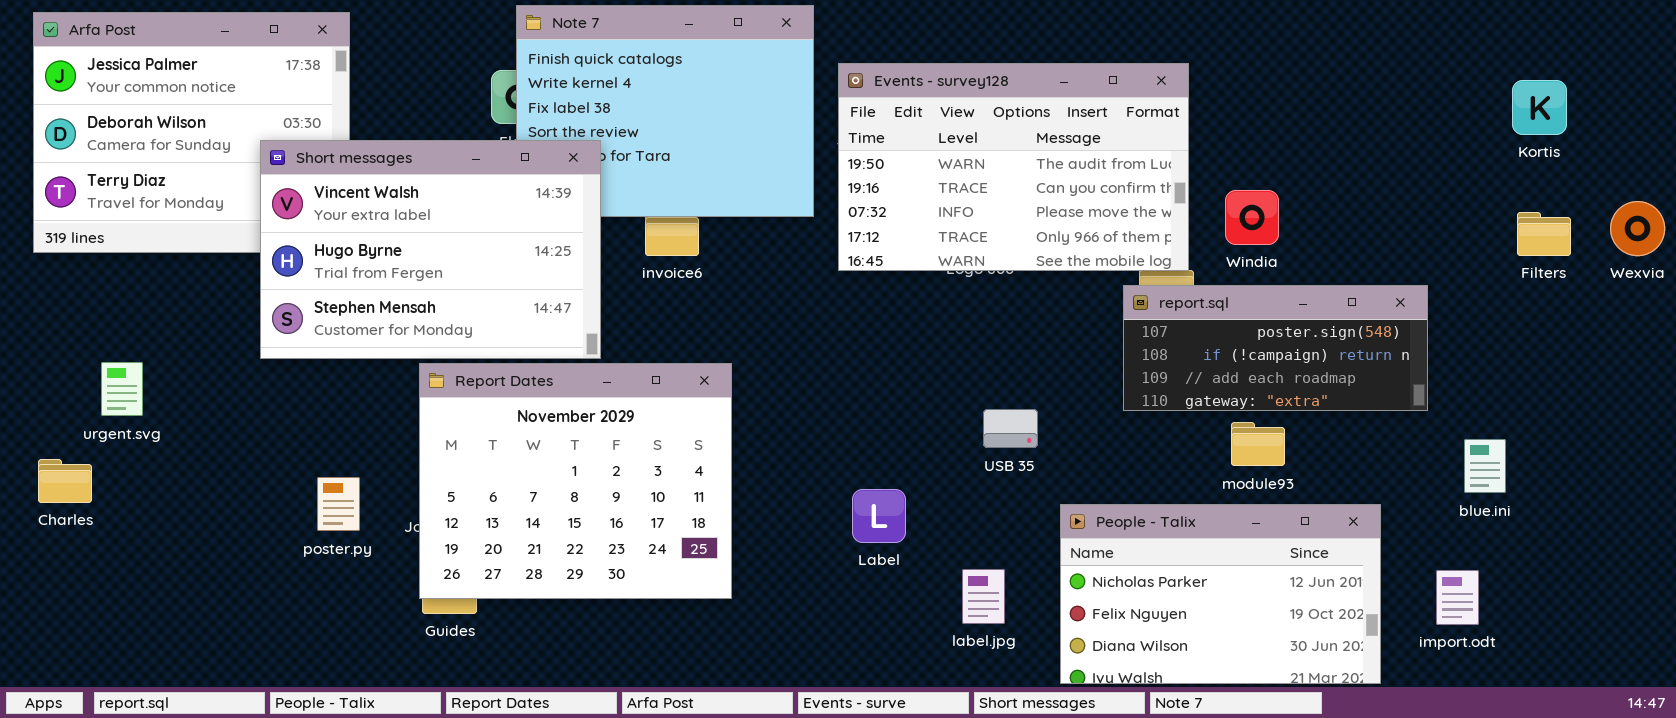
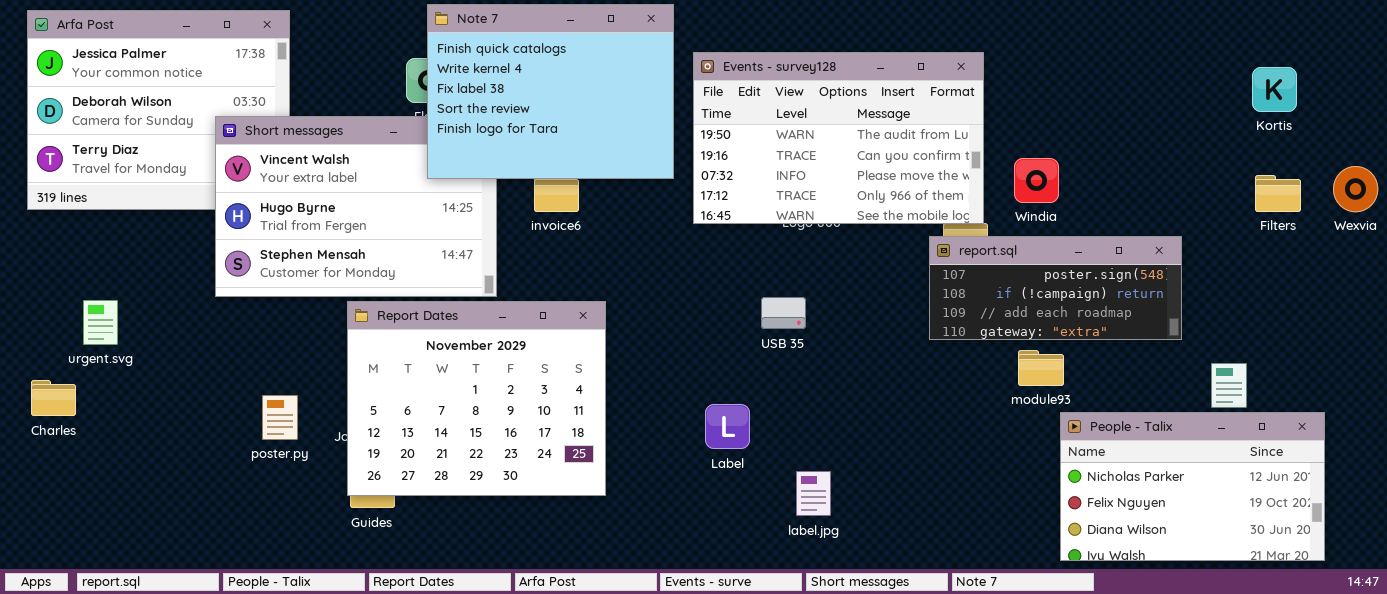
Note 7: [516,5,814,217] -> [427,4,674,179], raised
USB 35: [983,409,1038,448] -> [761,297,806,329], moved
People - Talix: [1060,504,1381,684] -> [1060,412,1325,561], moved

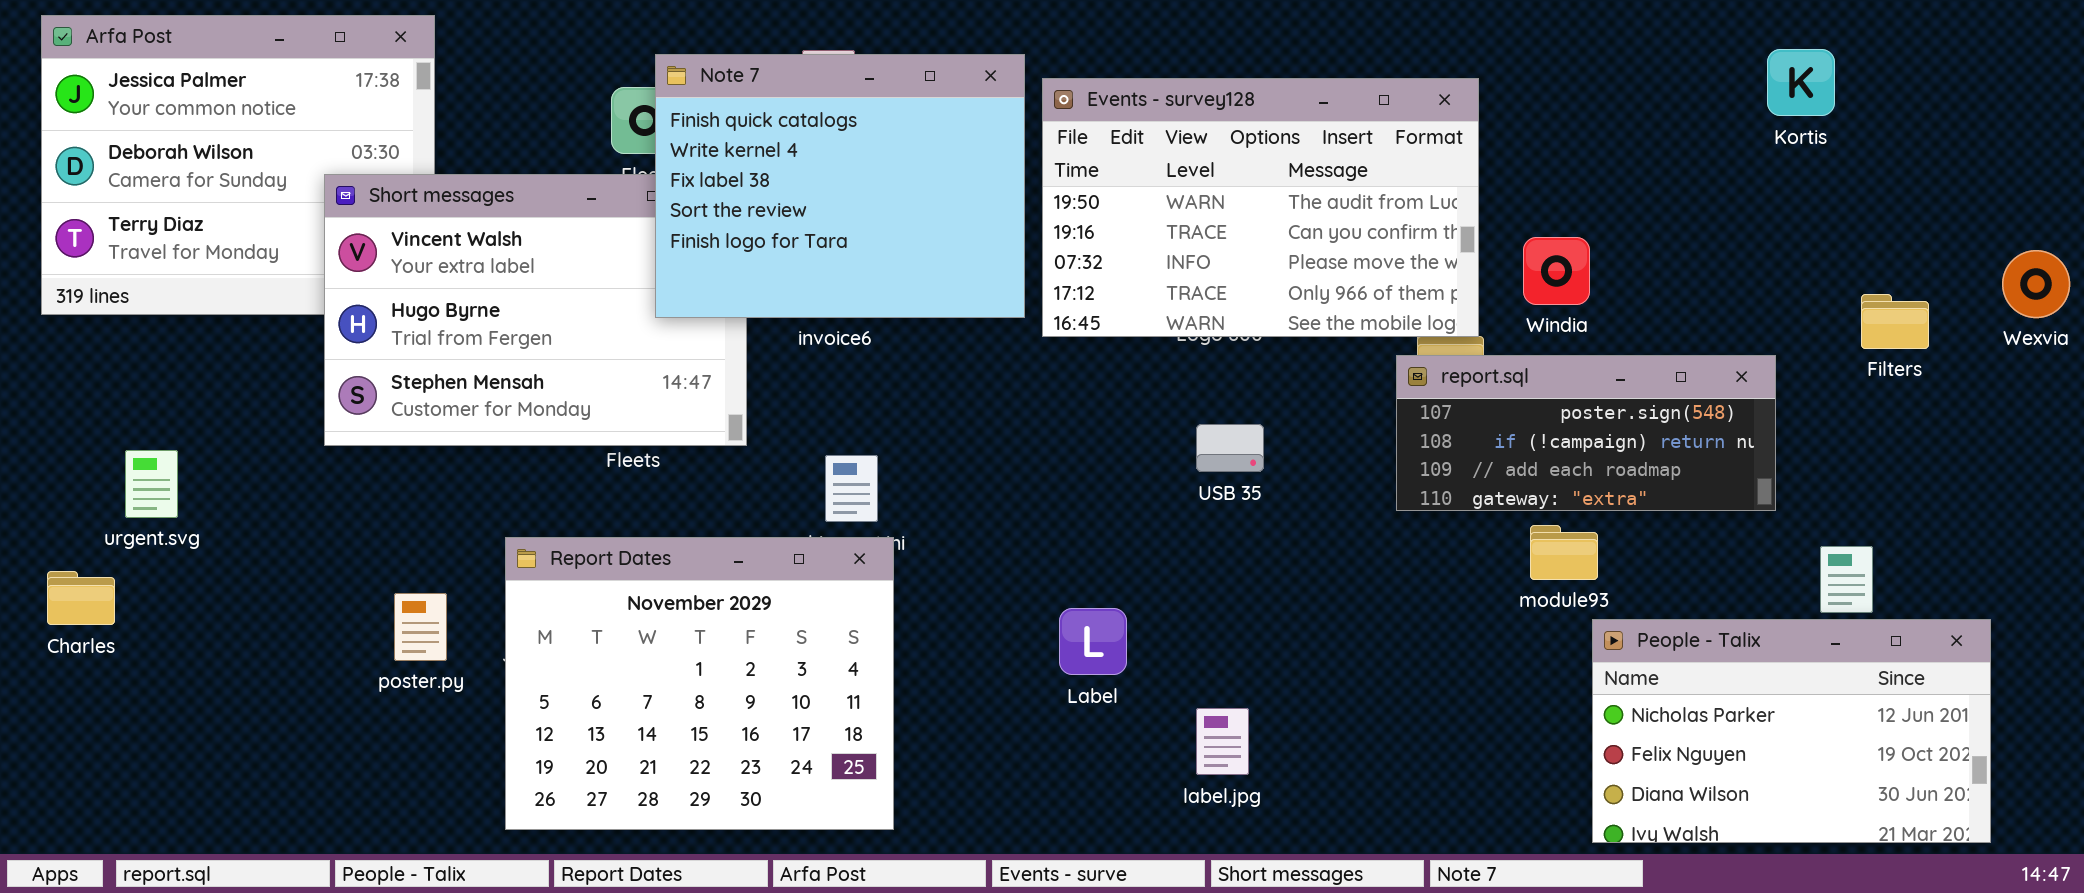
Note 7: [427,4,674,179] -> [655,54,1025,318], moved
Kortis: [1252,67,1297,112] -> [1767,49,1835,116], moved
Filters: [1255,175,1301,212] -> [1861,294,1929,349], moved
USB 35: [761,297,806,329] -> [1196,424,1264,472], moved
Report Dates: [347,301,606,496] -> [505,537,894,830], moved

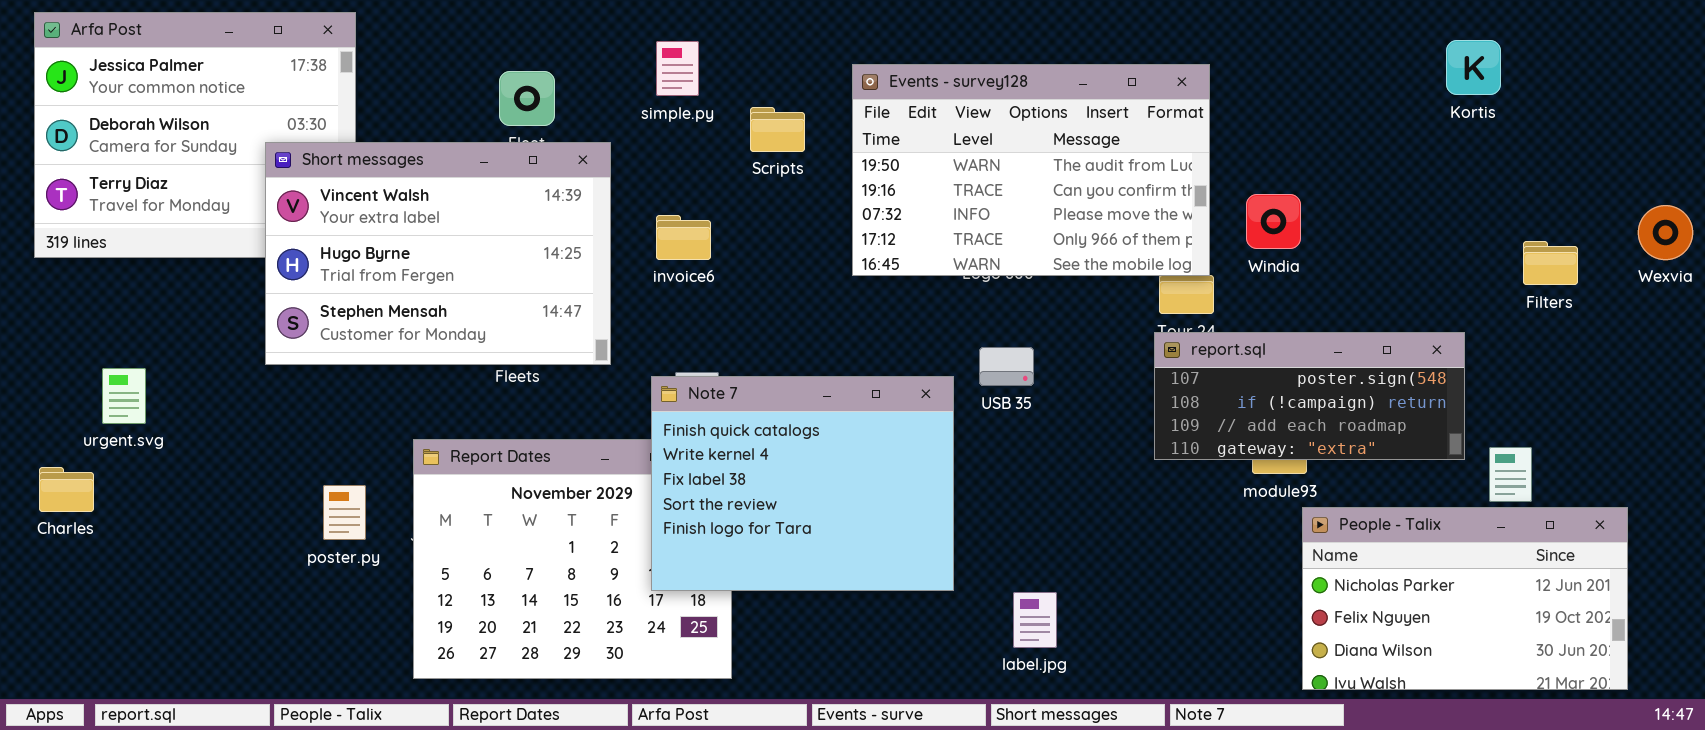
Note 7: [655,54,1025,318] -> [651,376,954,591], moved
report.sql: [1396,355,1776,511] -> [1154,332,1465,460], moved
label.jpg: [1196,708,1249,775] -> [1013,592,1057,648], moved

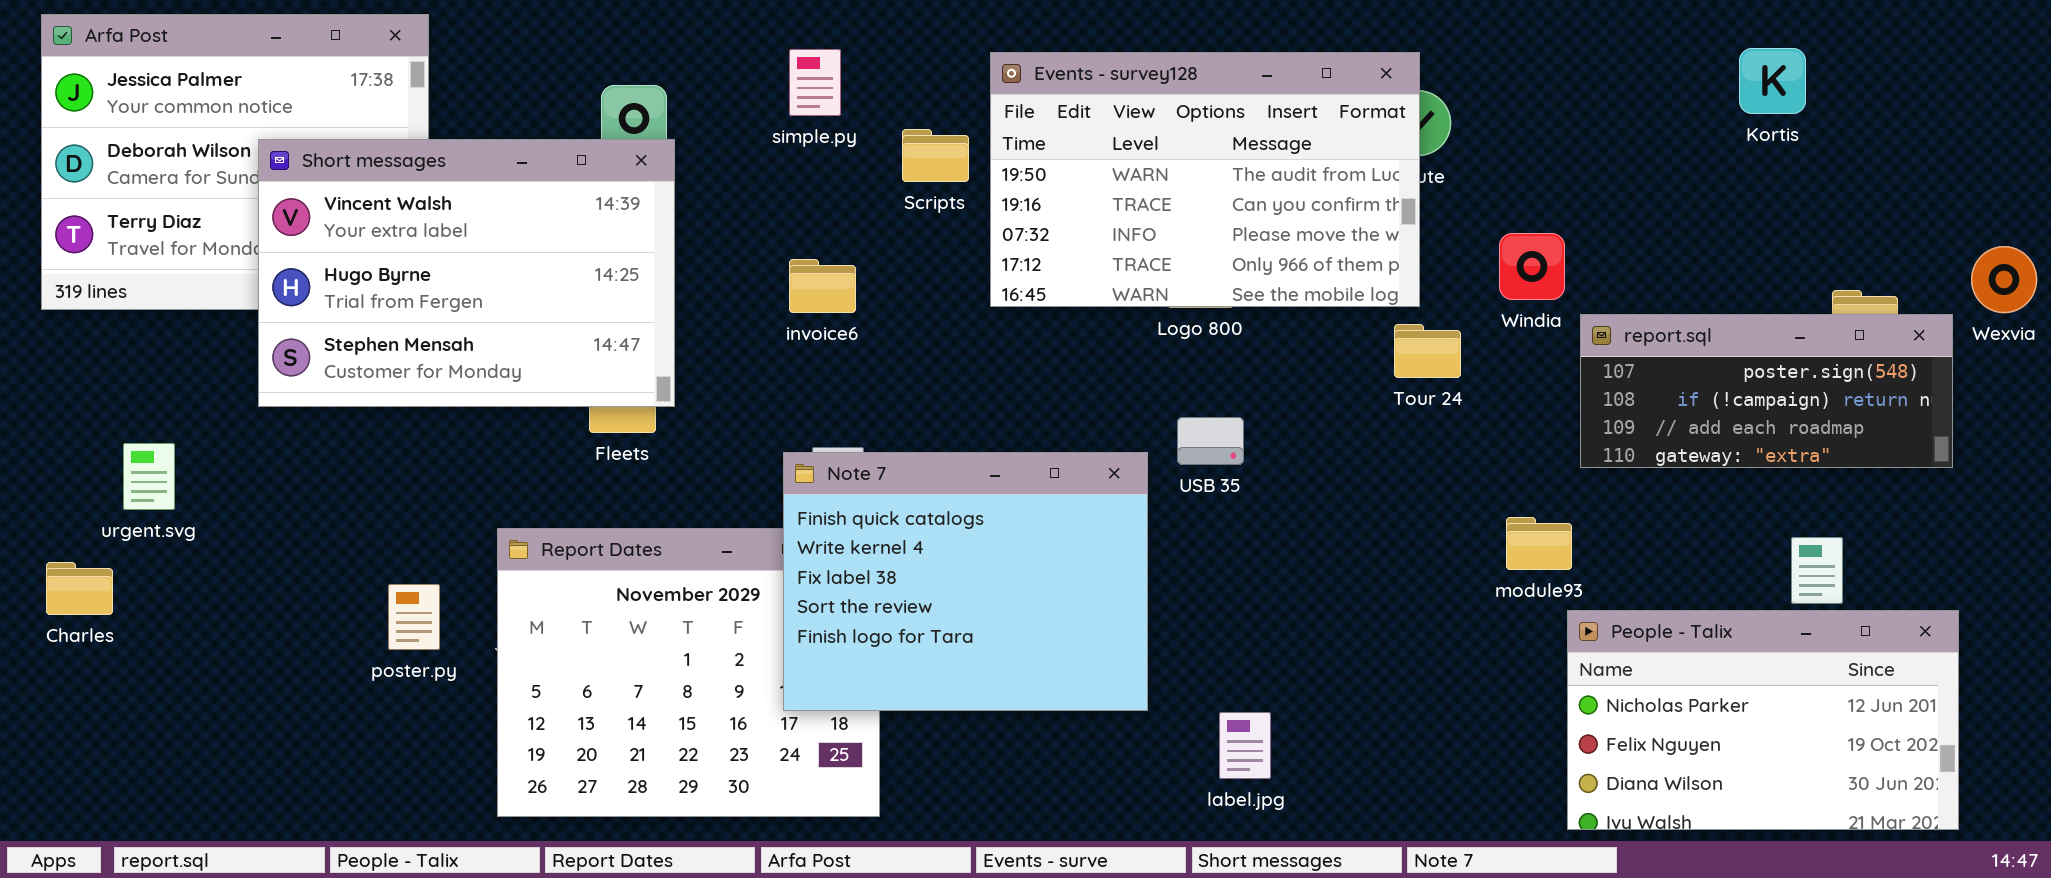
Events - survey128: [852,64,1210,276] -> [990,52,1420,307], moved
Short messages: [265,142,611,365] -> [258,139,675,407], moved
report.sql: [1154,332,1465,460] -> [1580,314,1953,468], moved

